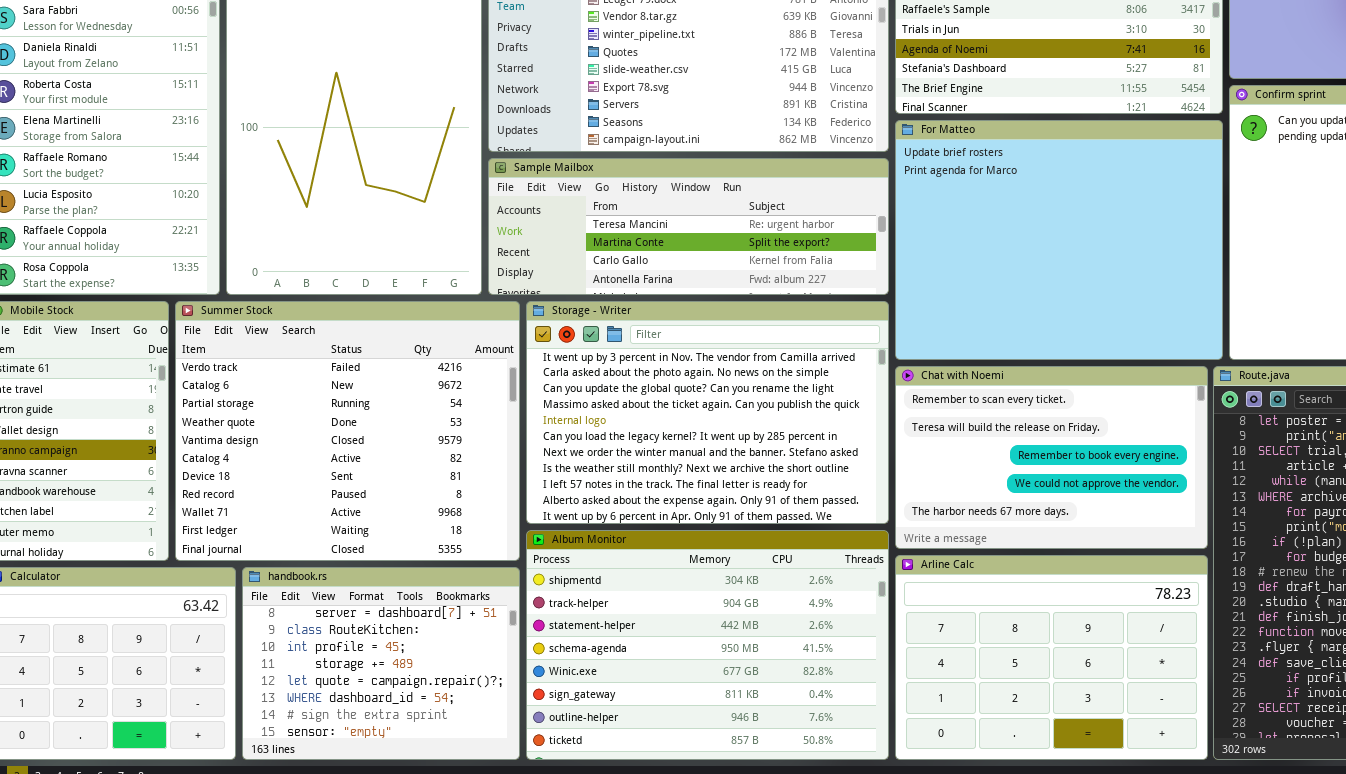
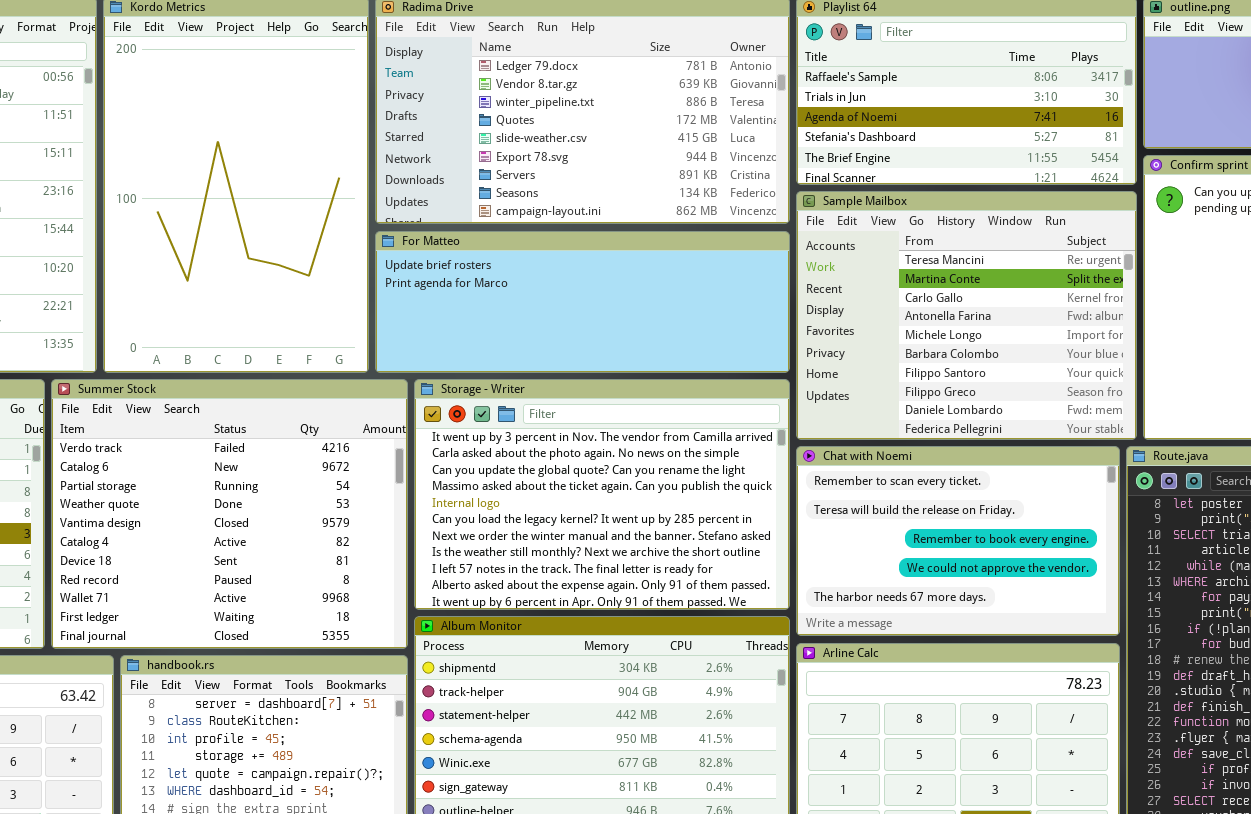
For Matteo: [895,120,1223,360] -> [375,231,790,373], moved, resized
Sample Mailbox: [488,158,889,295] -> [796,191,1137,440], moved, resized

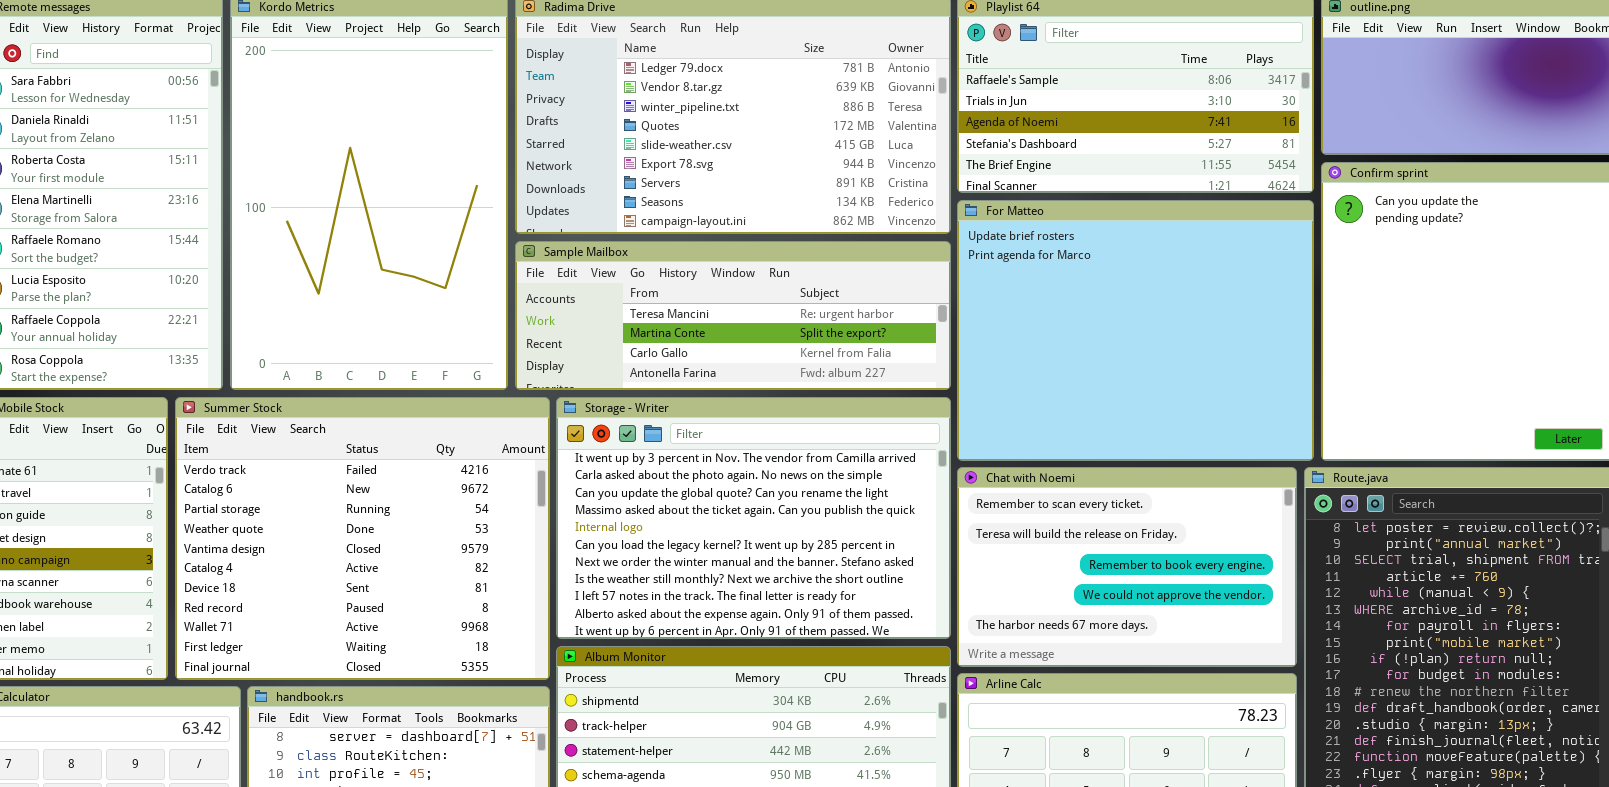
Sample Mailbox: [796,191,1137,440] -> [515,241,951,390], moved, resized
For Matteo: [375,231,790,373] -> [957,200,1314,461], moved, resized

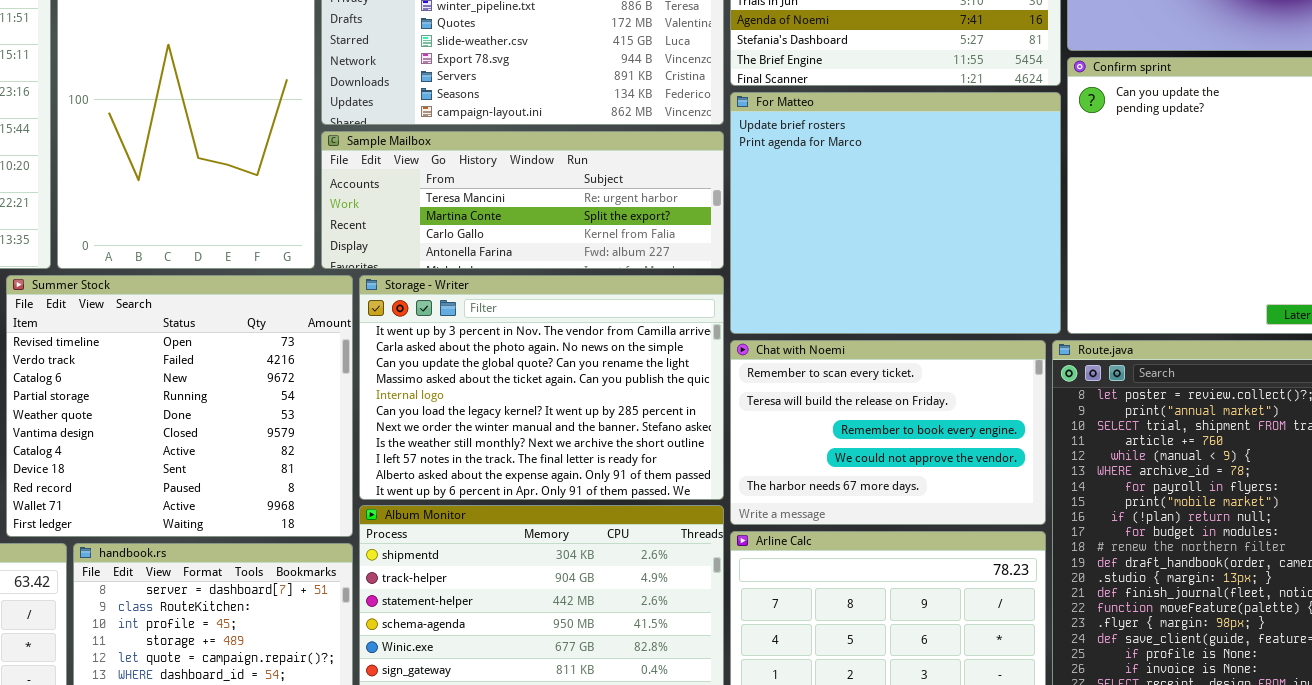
Summer Stock: [175,397,550,680] -> [6,275,353,537], scrolled up 1 row

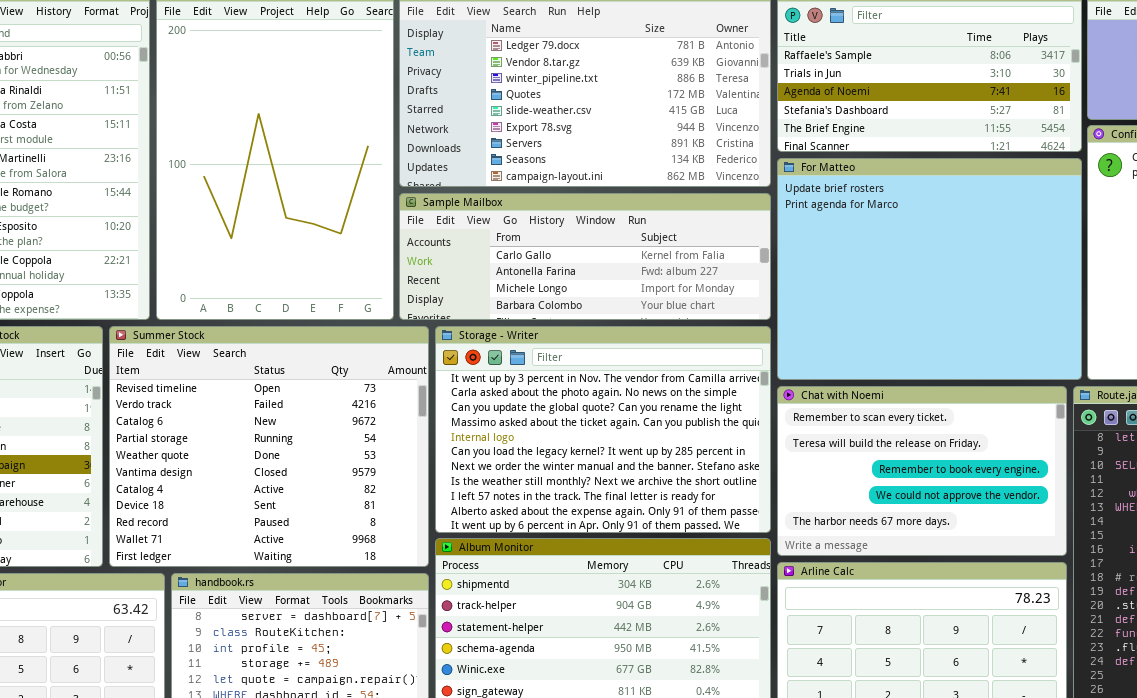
Sample Mailbox: [321,131,724,269] -> [399,193,771,320], scrolled down 2 rows

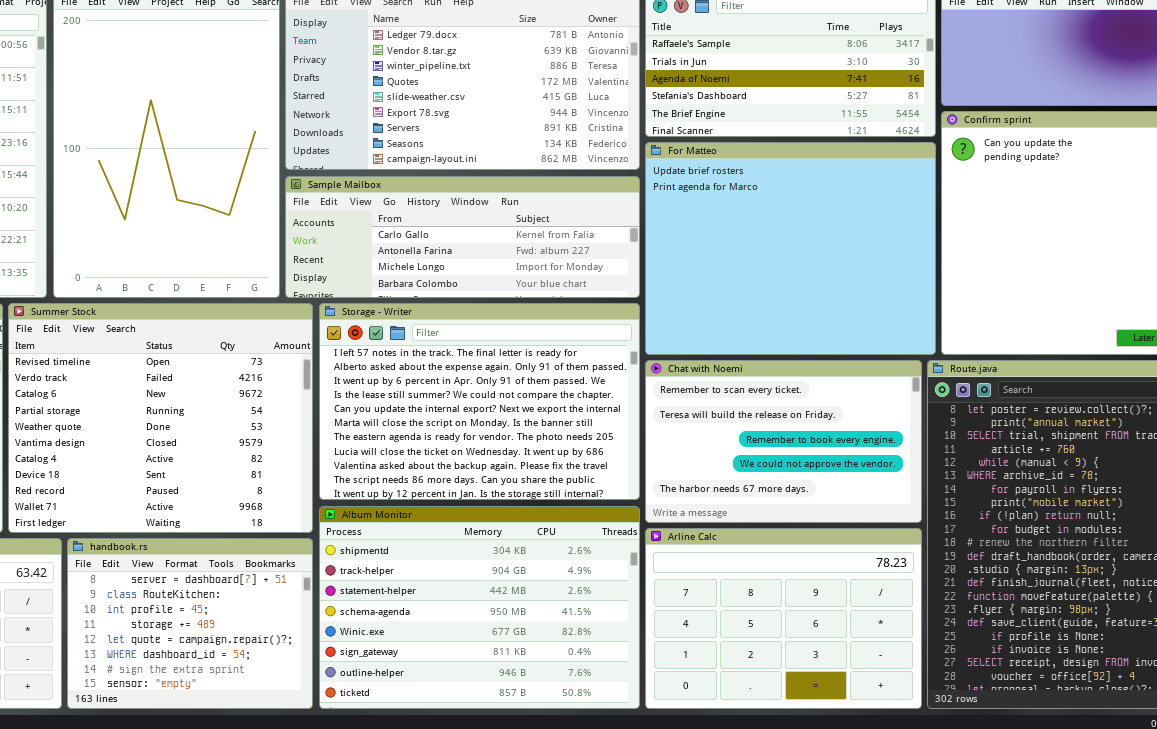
Storage - Writer: [435,326,771,533] -> [319,303,640,500], scrolled down 8 rows

